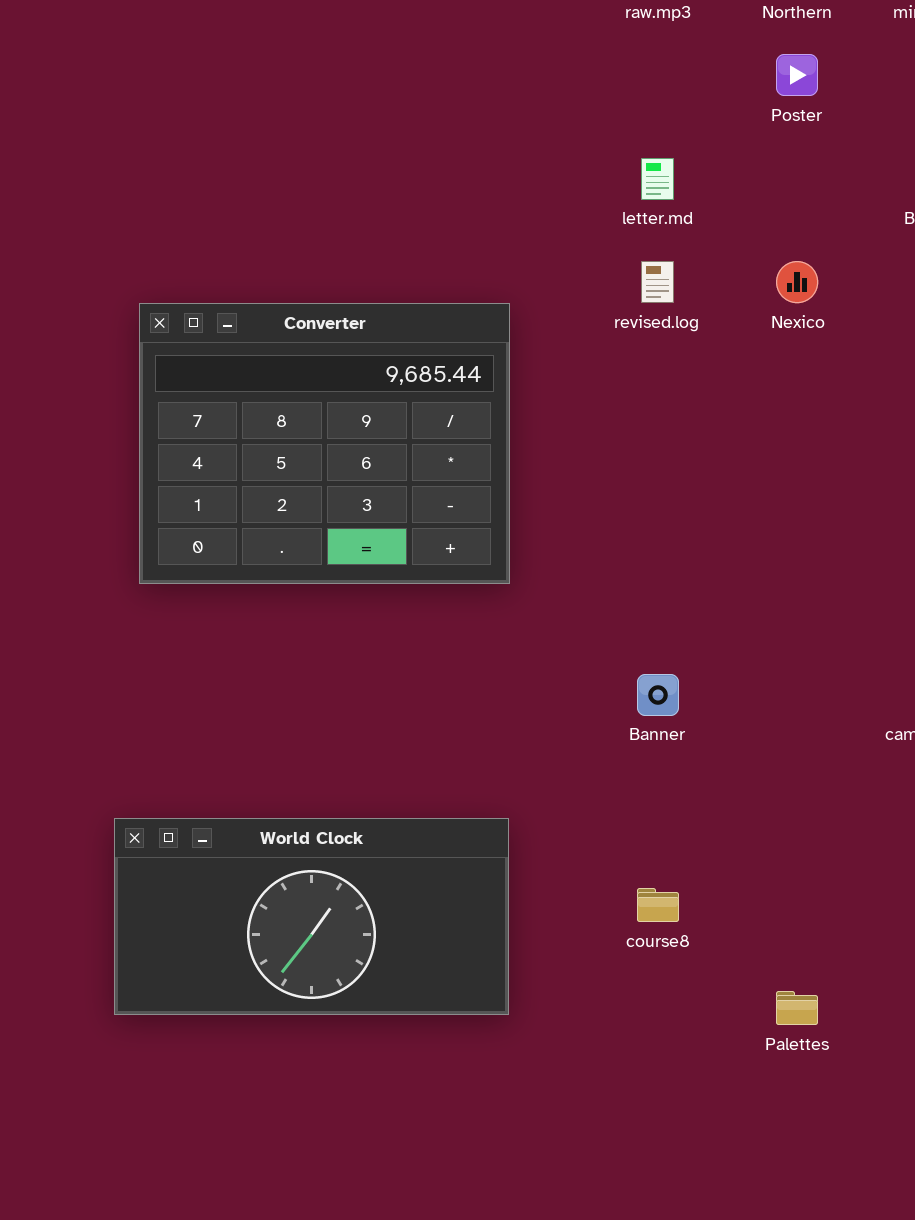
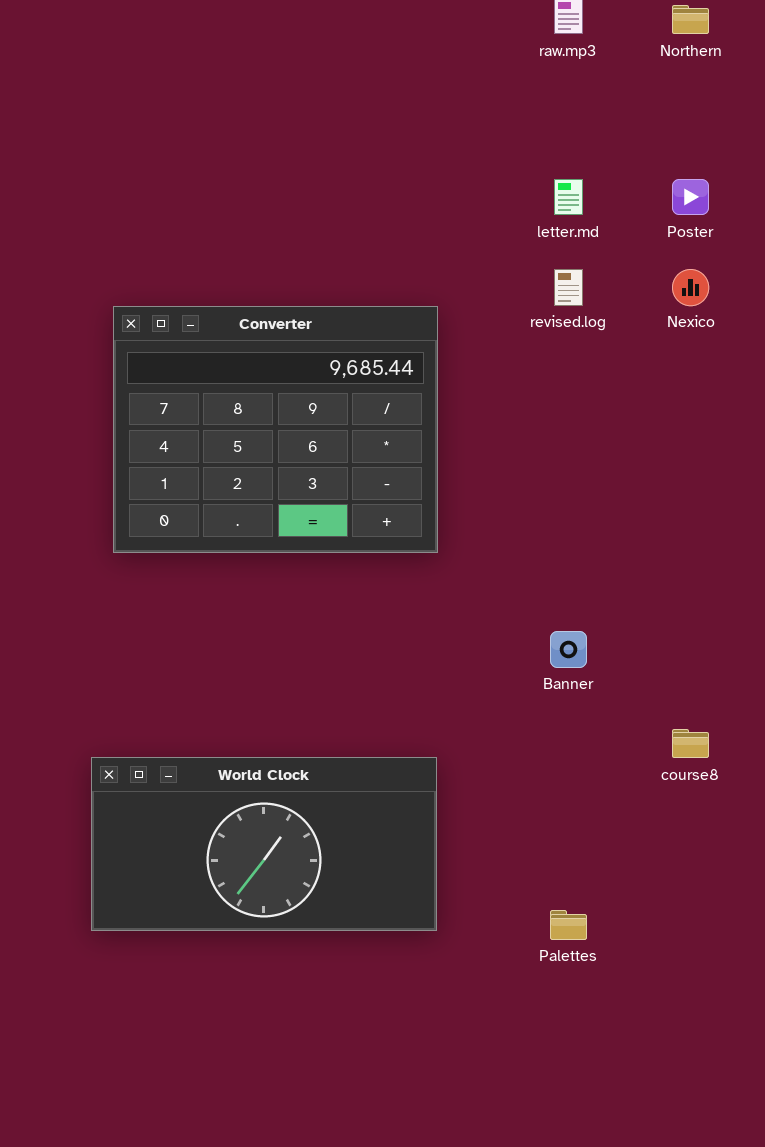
Poster: [776,54,818,96] -> [672,179,709,215], moved
course8: [637,888,679,922] -> [672,729,709,758], moved
Palettes: [776,991,818,1025] -> [550,910,587,940], moved

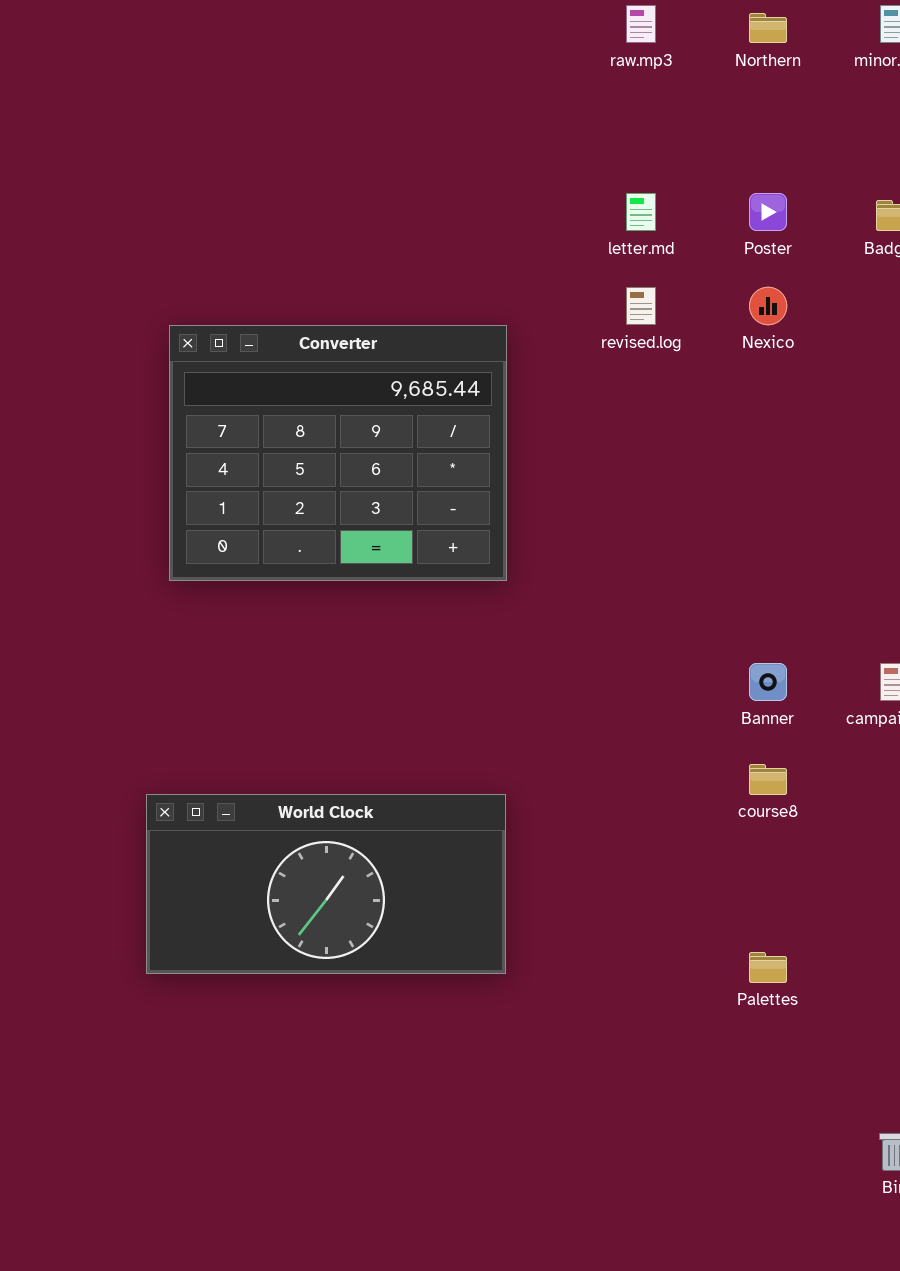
Banner: [550,631,587,668] -> [749,663,787,701], moved
Palettes: [550,910,587,940] -> [749,952,787,983], moved

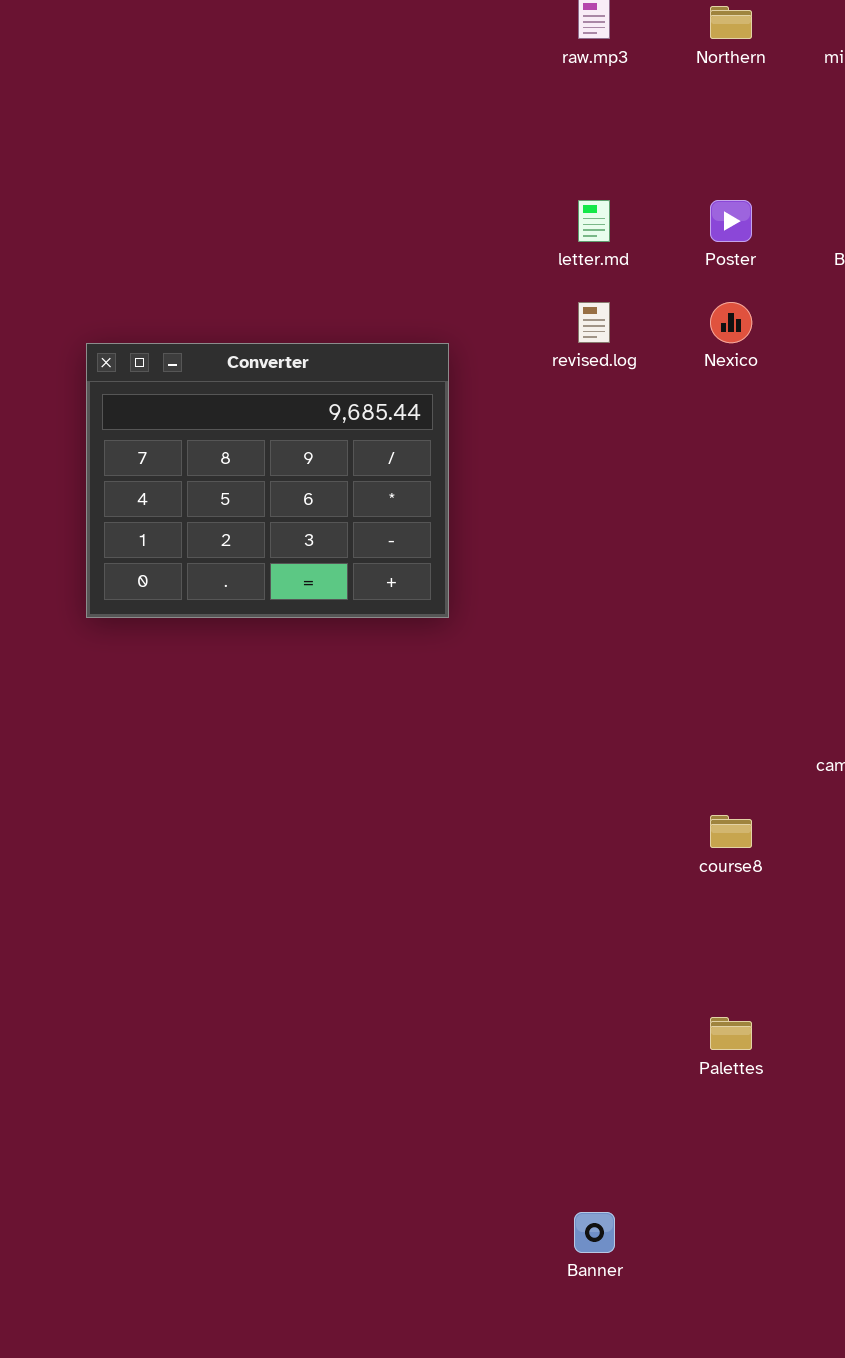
Banner: [749,663,787,701] -> [574,1212,615,1253], moved
World Clock: [146,794,506,974] -> none, closed

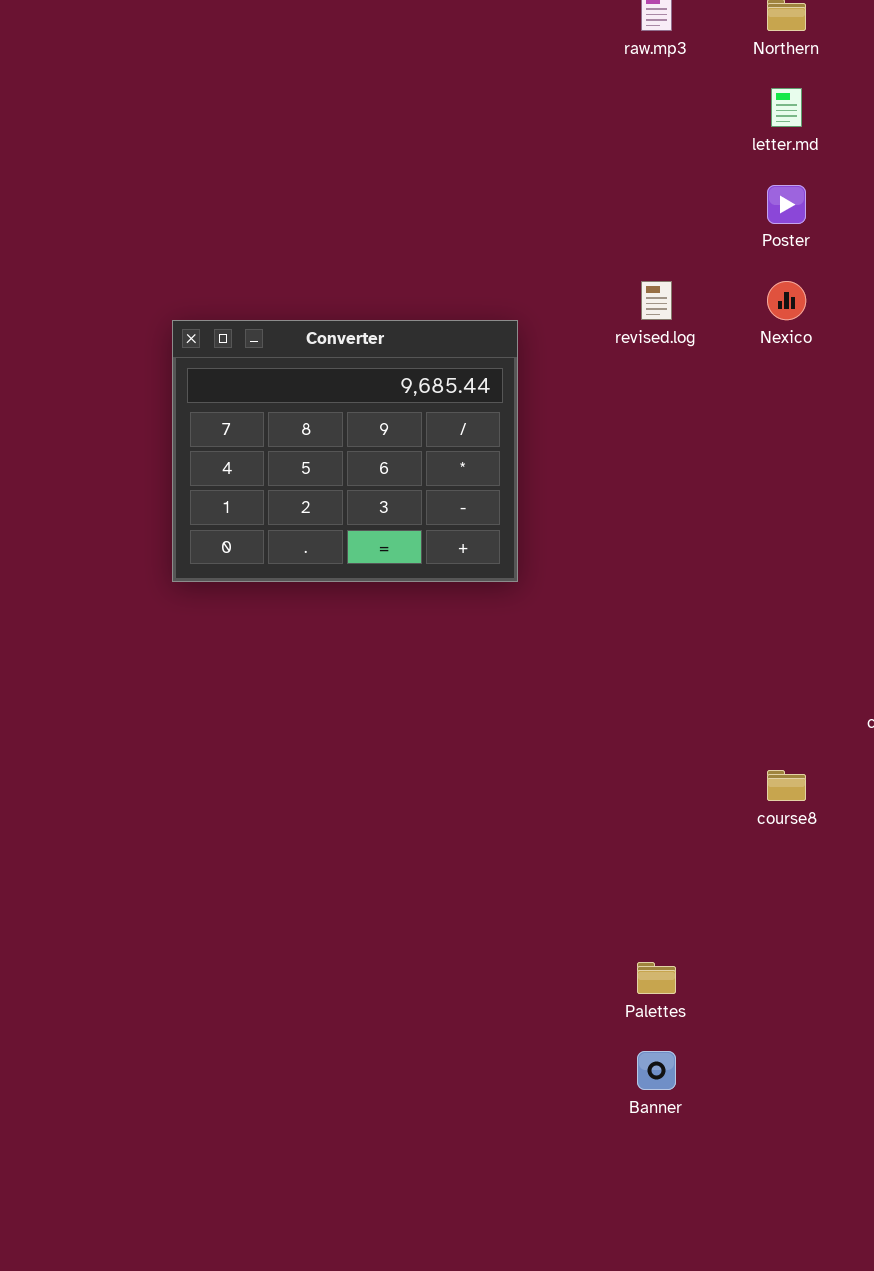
letter.md: [578,200,610,242] -> [771,88,802,127], moved
Palettes: [710,1017,752,1050] -> [637,962,676,994], moved
Banner: [574,1212,615,1253] -> [637,1051,676,1090], moved

